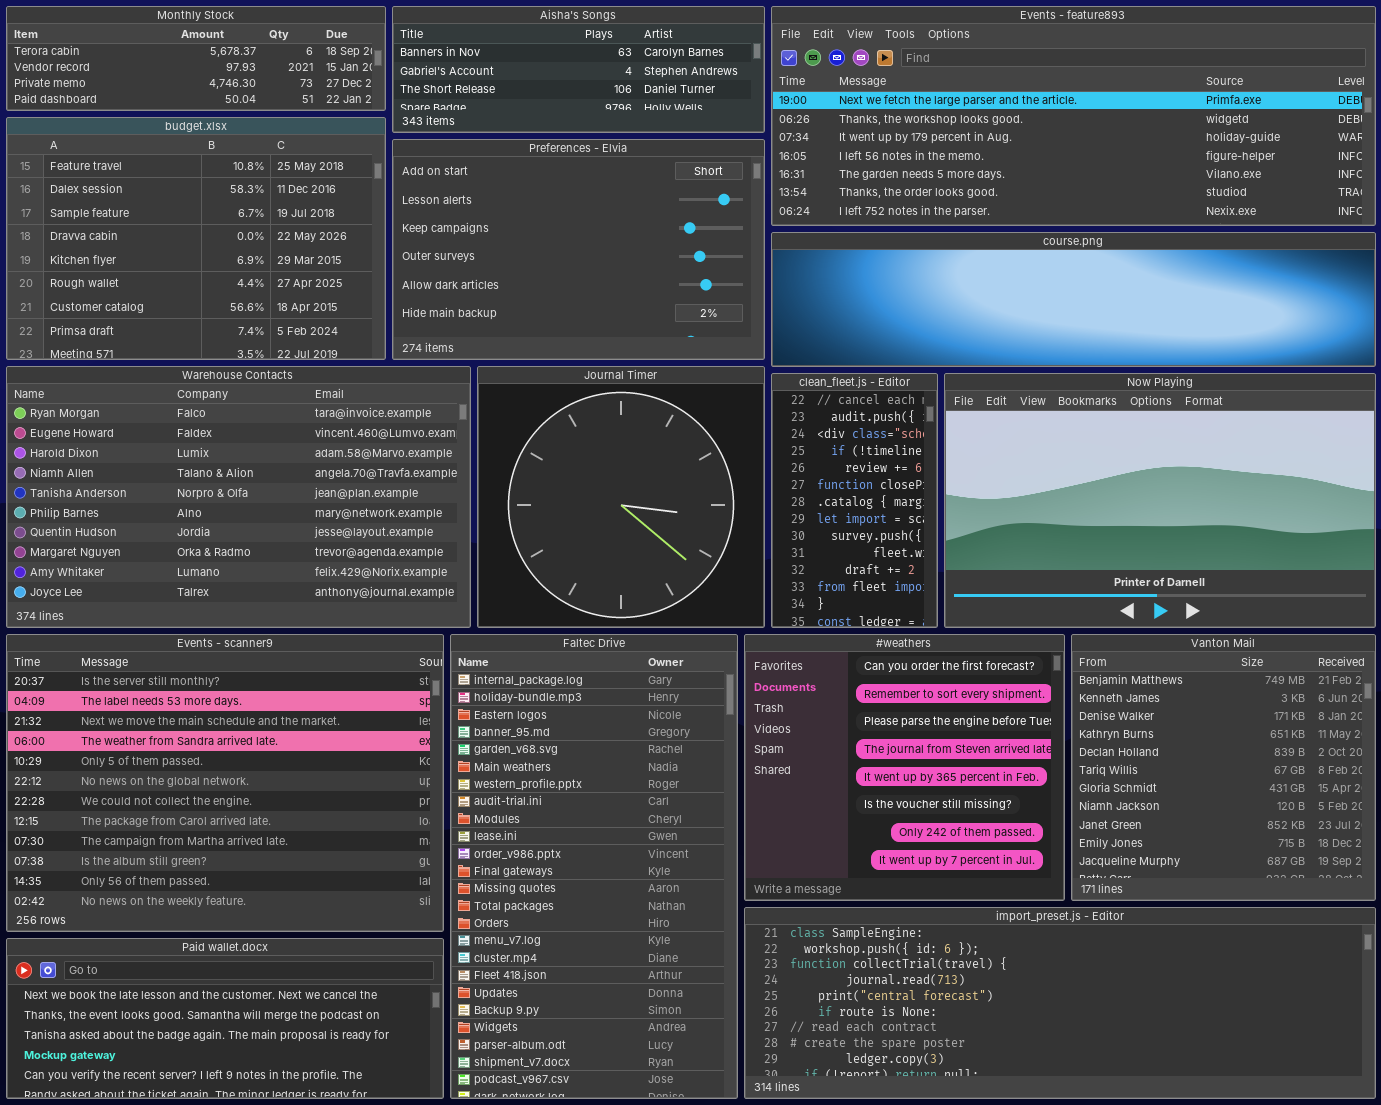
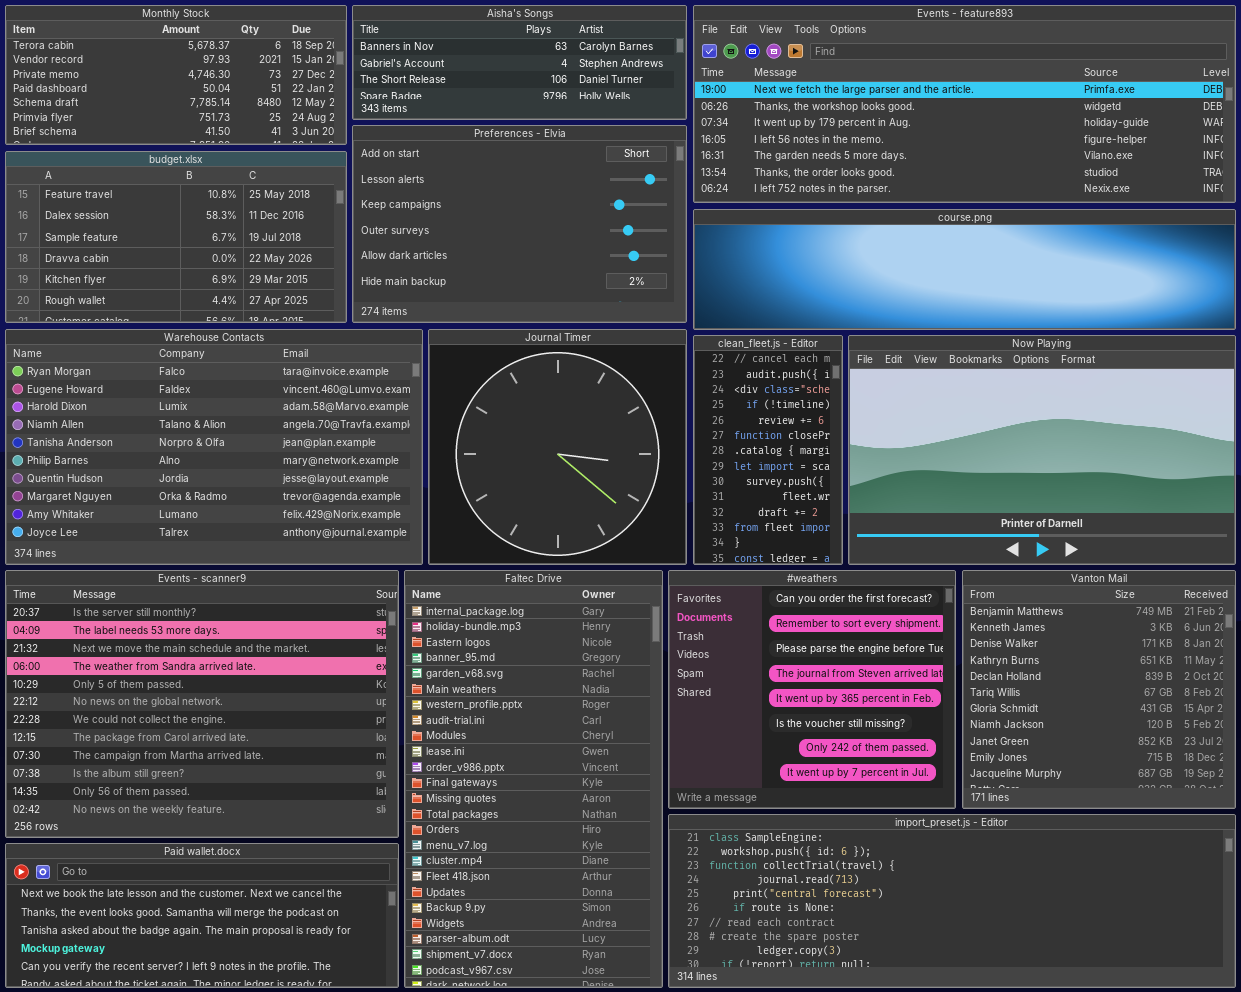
Monthly Stock: [6,6,386,111] -> [5,5,347,145], resized
budget.xlsx: [6,117,386,360] -> [5,151,347,323], resized

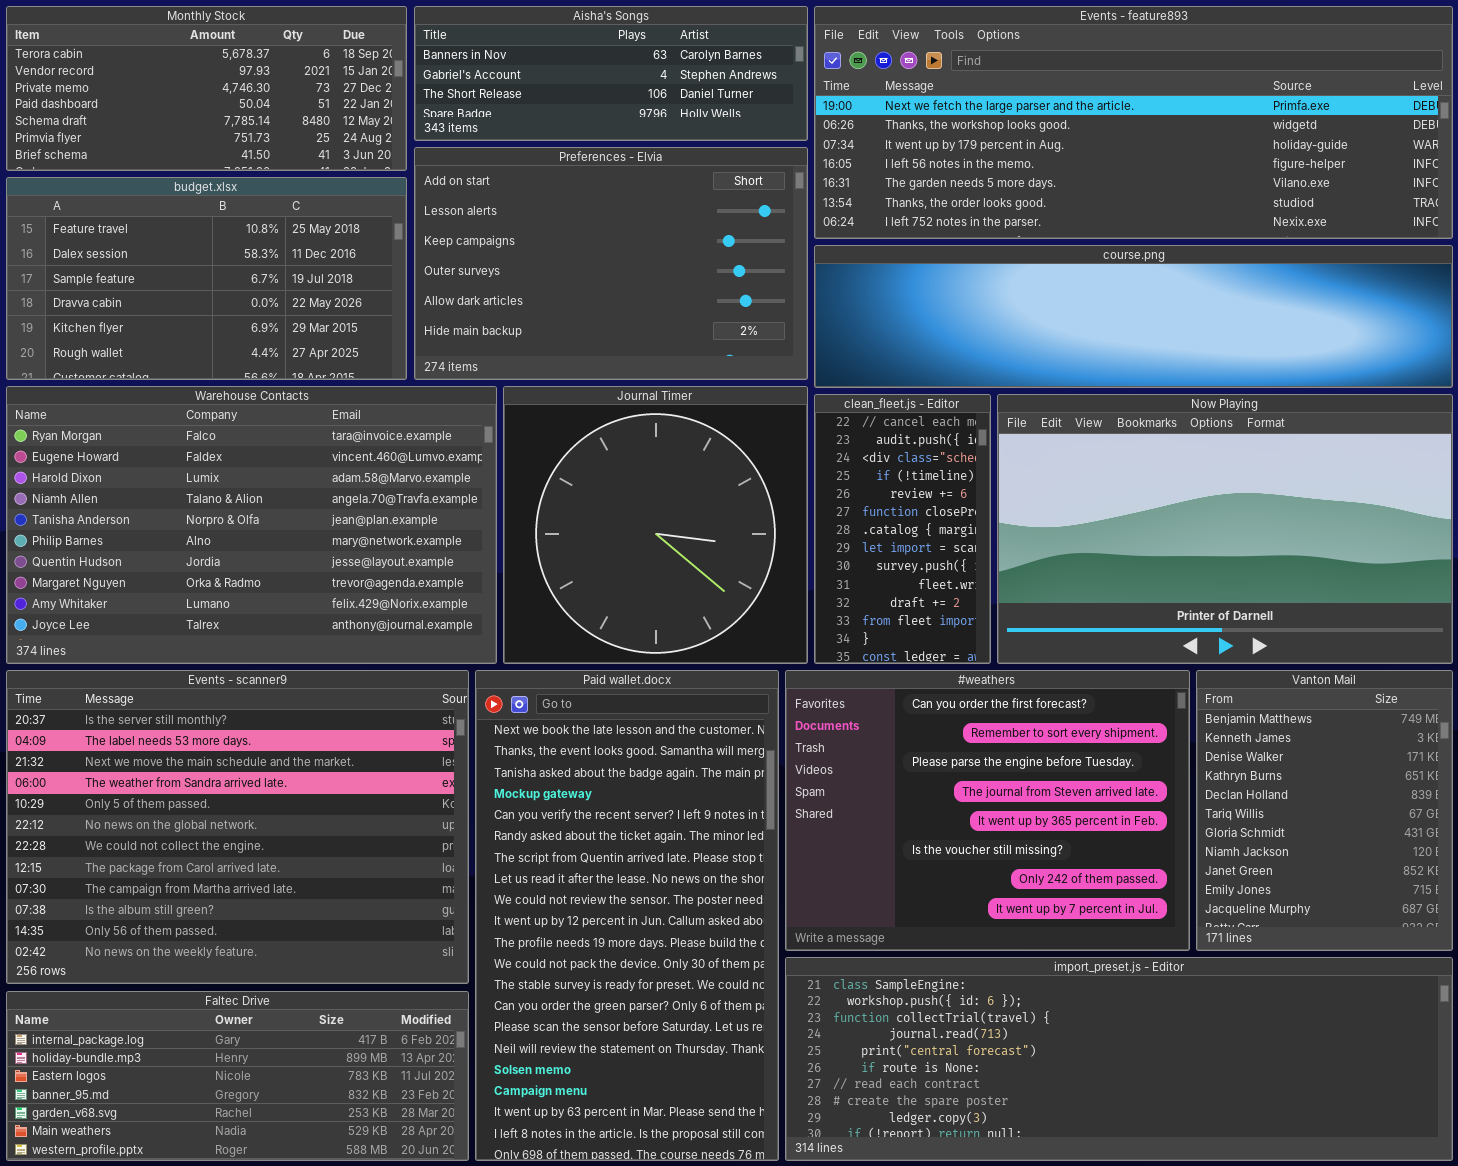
Faltec Drive: [404,570,663,988] -> [6,991,469,1161], moved, resized
#weathers: [668,570,956,809] -> [785,670,1190,951], resized
Vanton Mail: [962,570,1236,809] -> [1196,670,1453,951], resized
Paid wallet.docx: [5,843,399,988] -> [475,670,779,1161], moved, resized

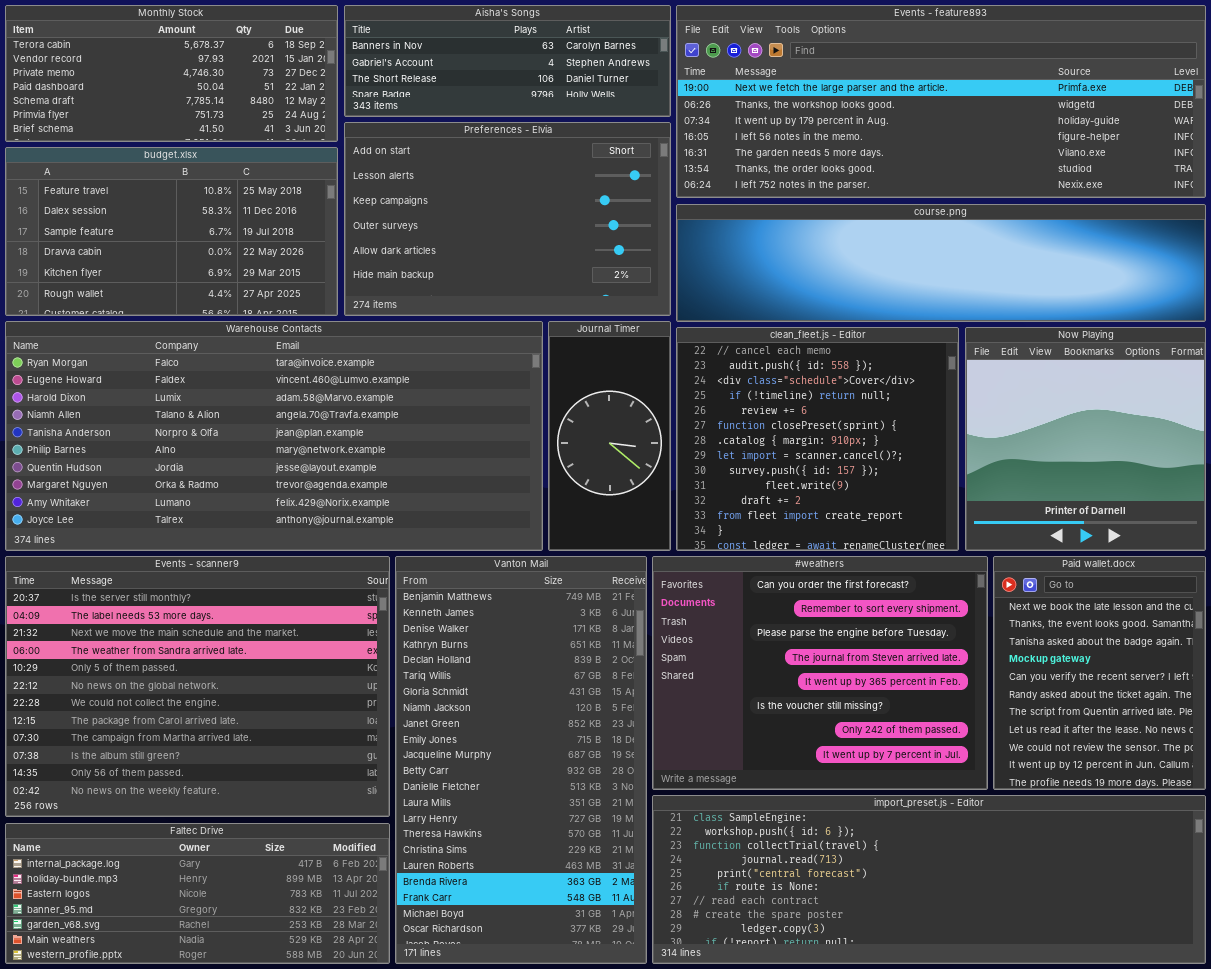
Warehouse Contacts: [6,386,497,664] -> [5,321,543,551], resized
Journal Timer: [503,386,808,664] -> [548,321,671,551], resized
clean_fleet.js - Editor: [814,394,991,664] -> [676,327,959,551], resized
Now Playing: [997,394,1453,664] -> [965,327,1206,551], resized
Paid wallet.docx: [475,670,779,1161] -> [993,556,1206,790], moved, resized
Vanton Mail: [1196,670,1453,951] -> [395,556,647,964], moved, resized

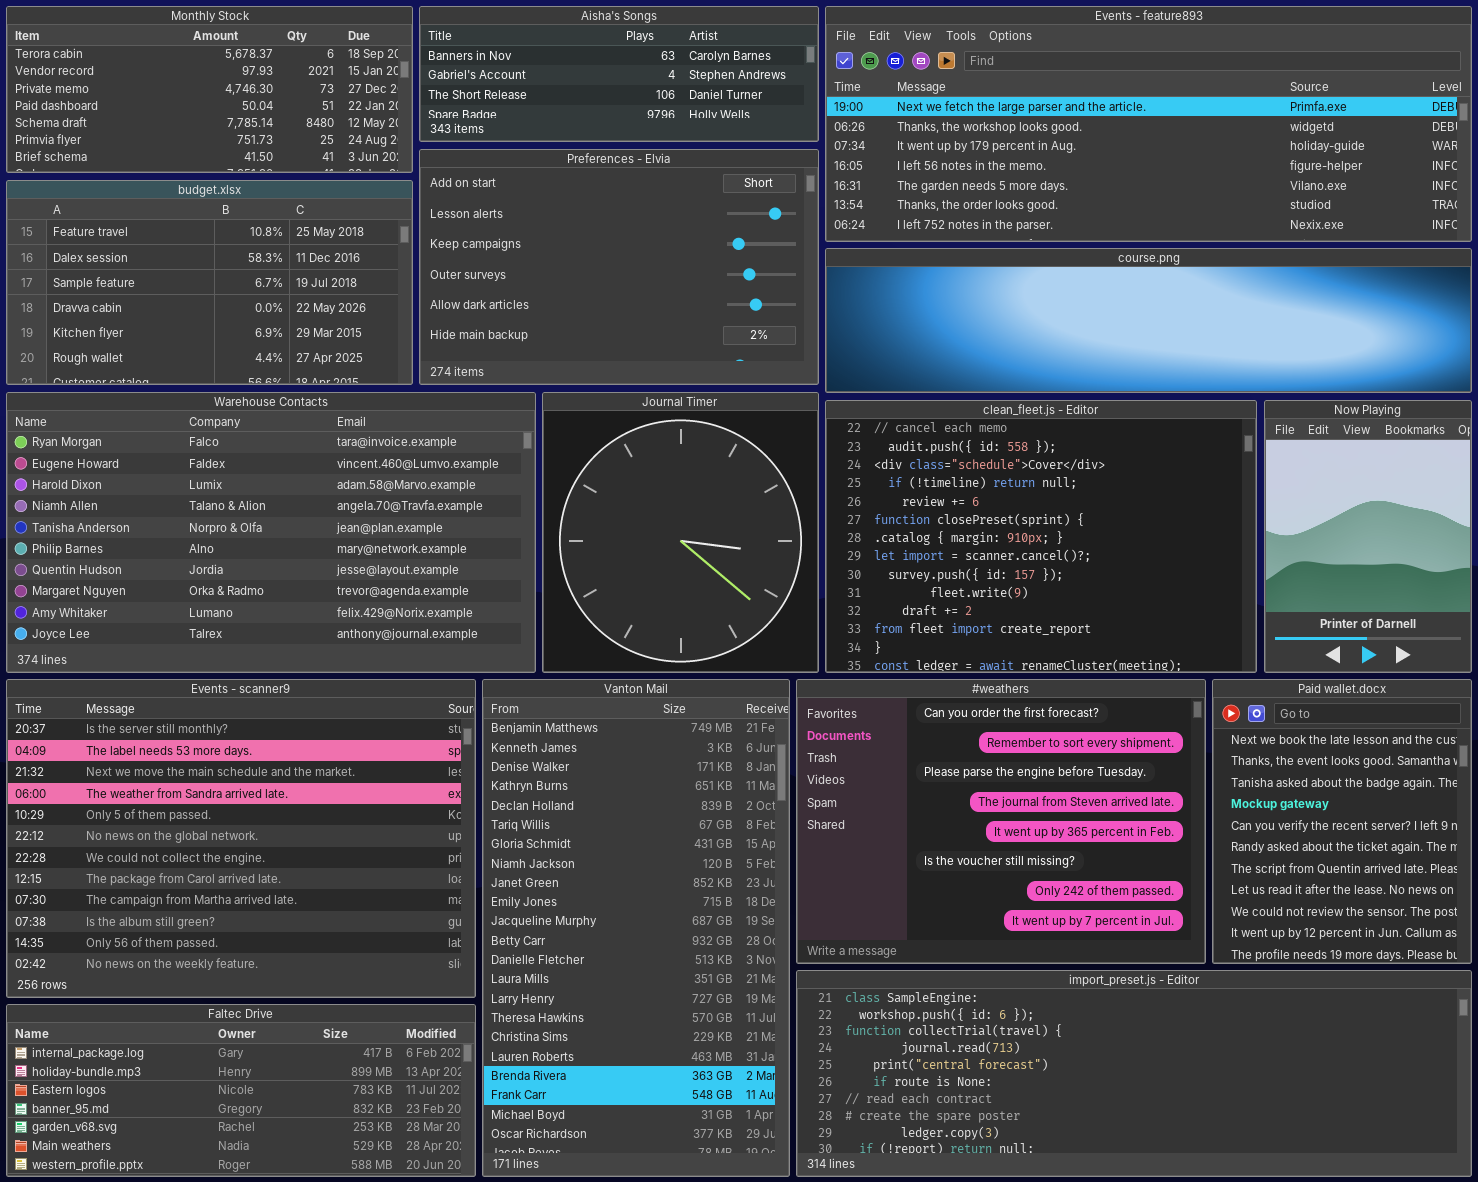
Warehouse Contacts: [5,321,543,551] -> [6,392,536,673], resized
Journal Timer: [548,321,671,551] -> [542,392,819,673], resized
clean_fleet.js - Editor: [676,327,959,551] -> [825,400,1257,673], resized
Now Playing: [965,327,1206,551] -> [1264,400,1472,673], resized

